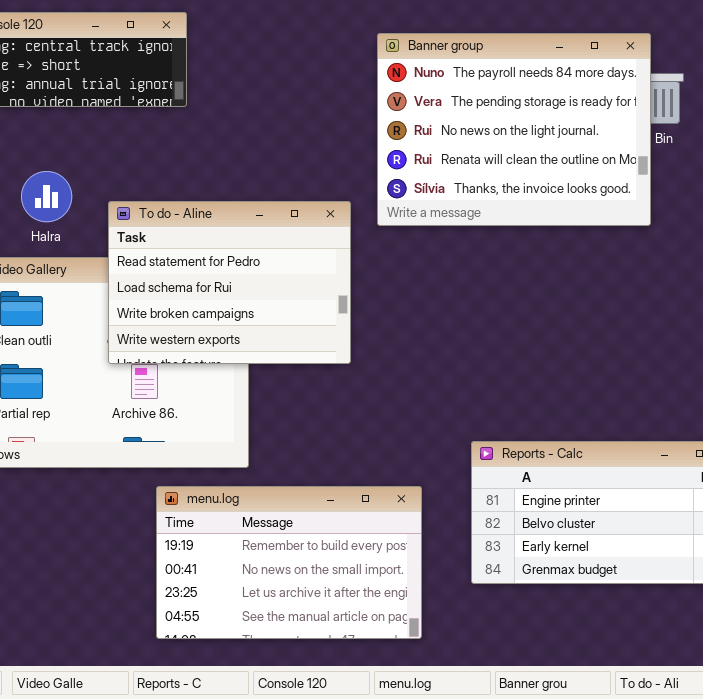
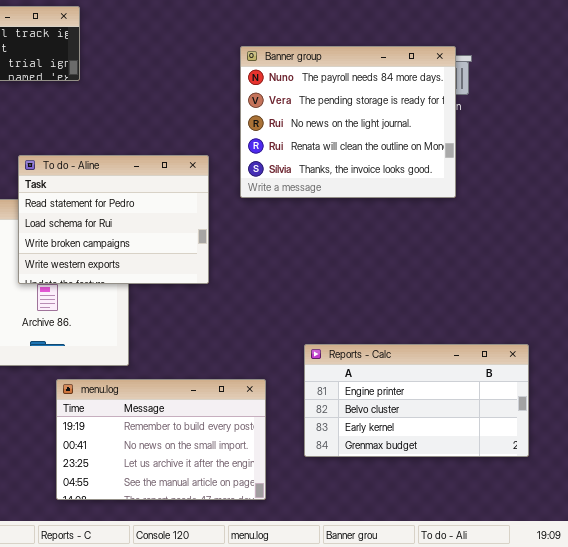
Banner group: [377,33,651,226] -> [240,46,456,198], moved

